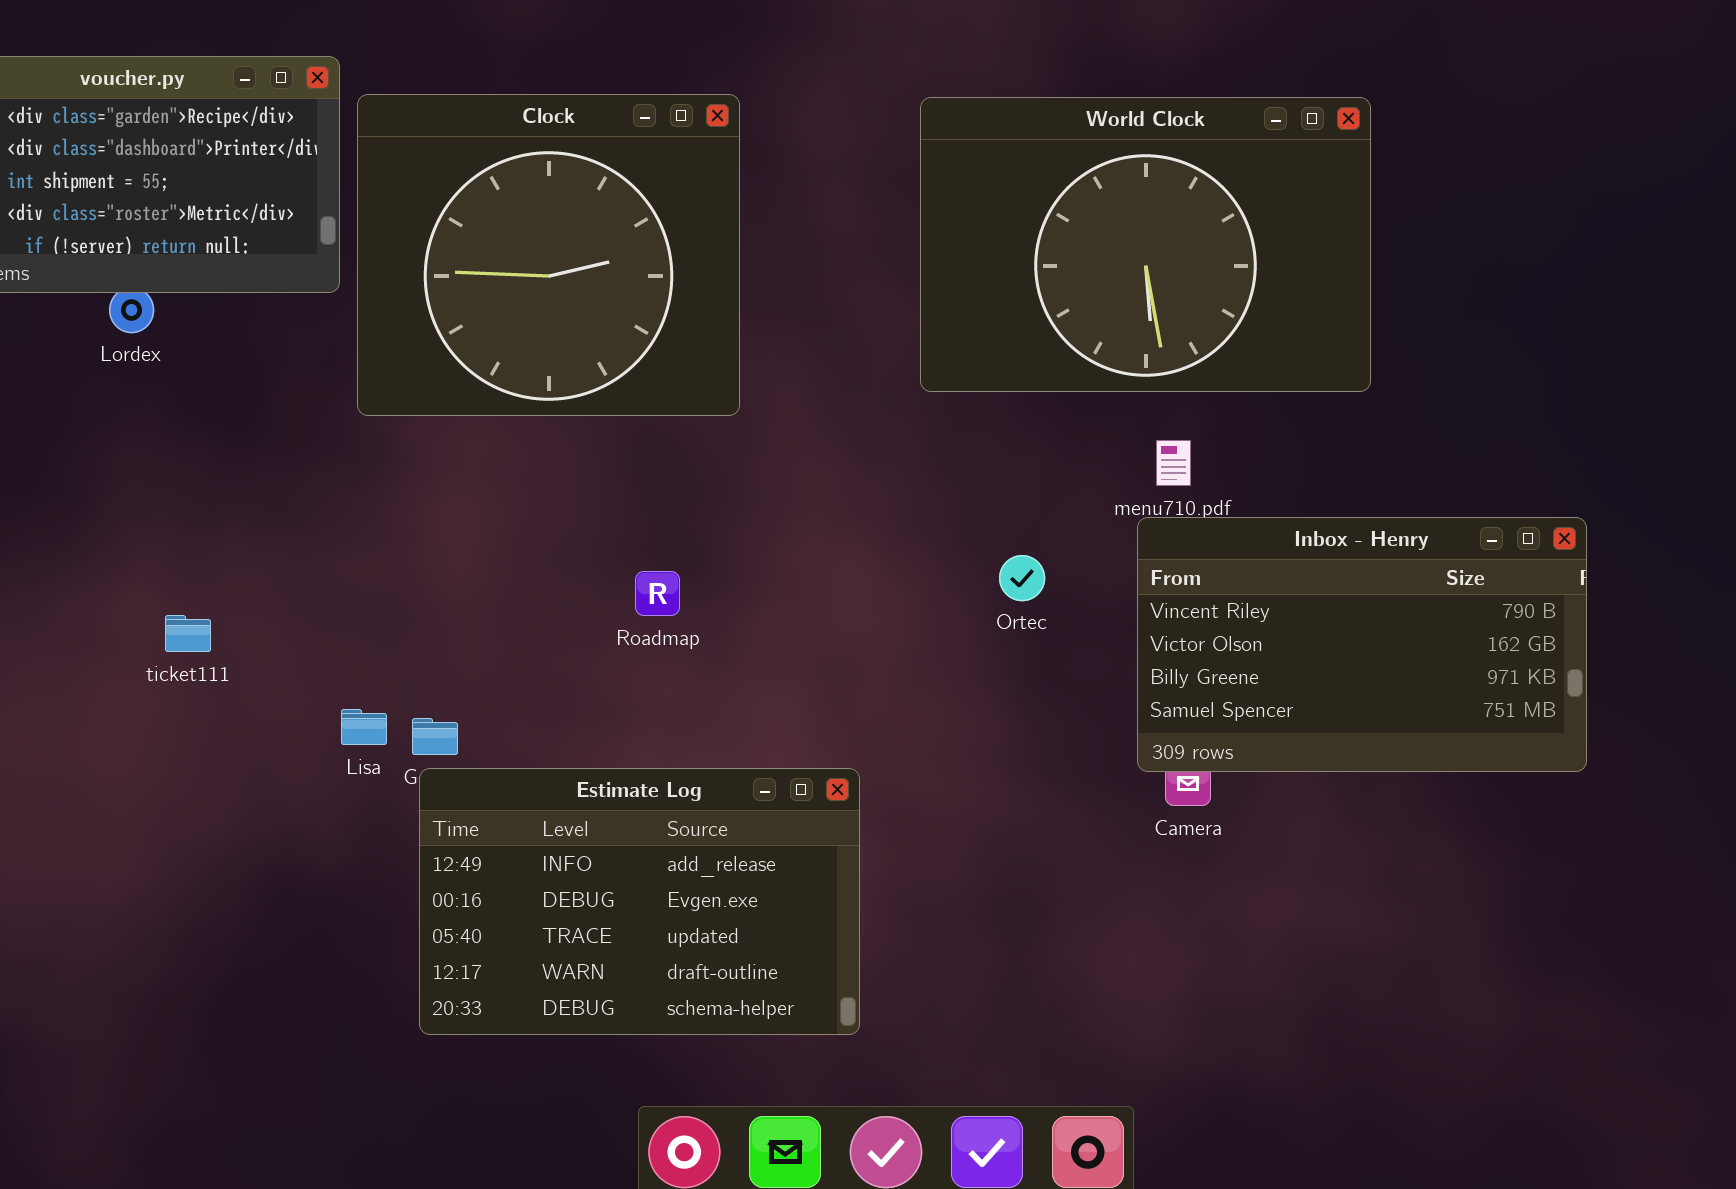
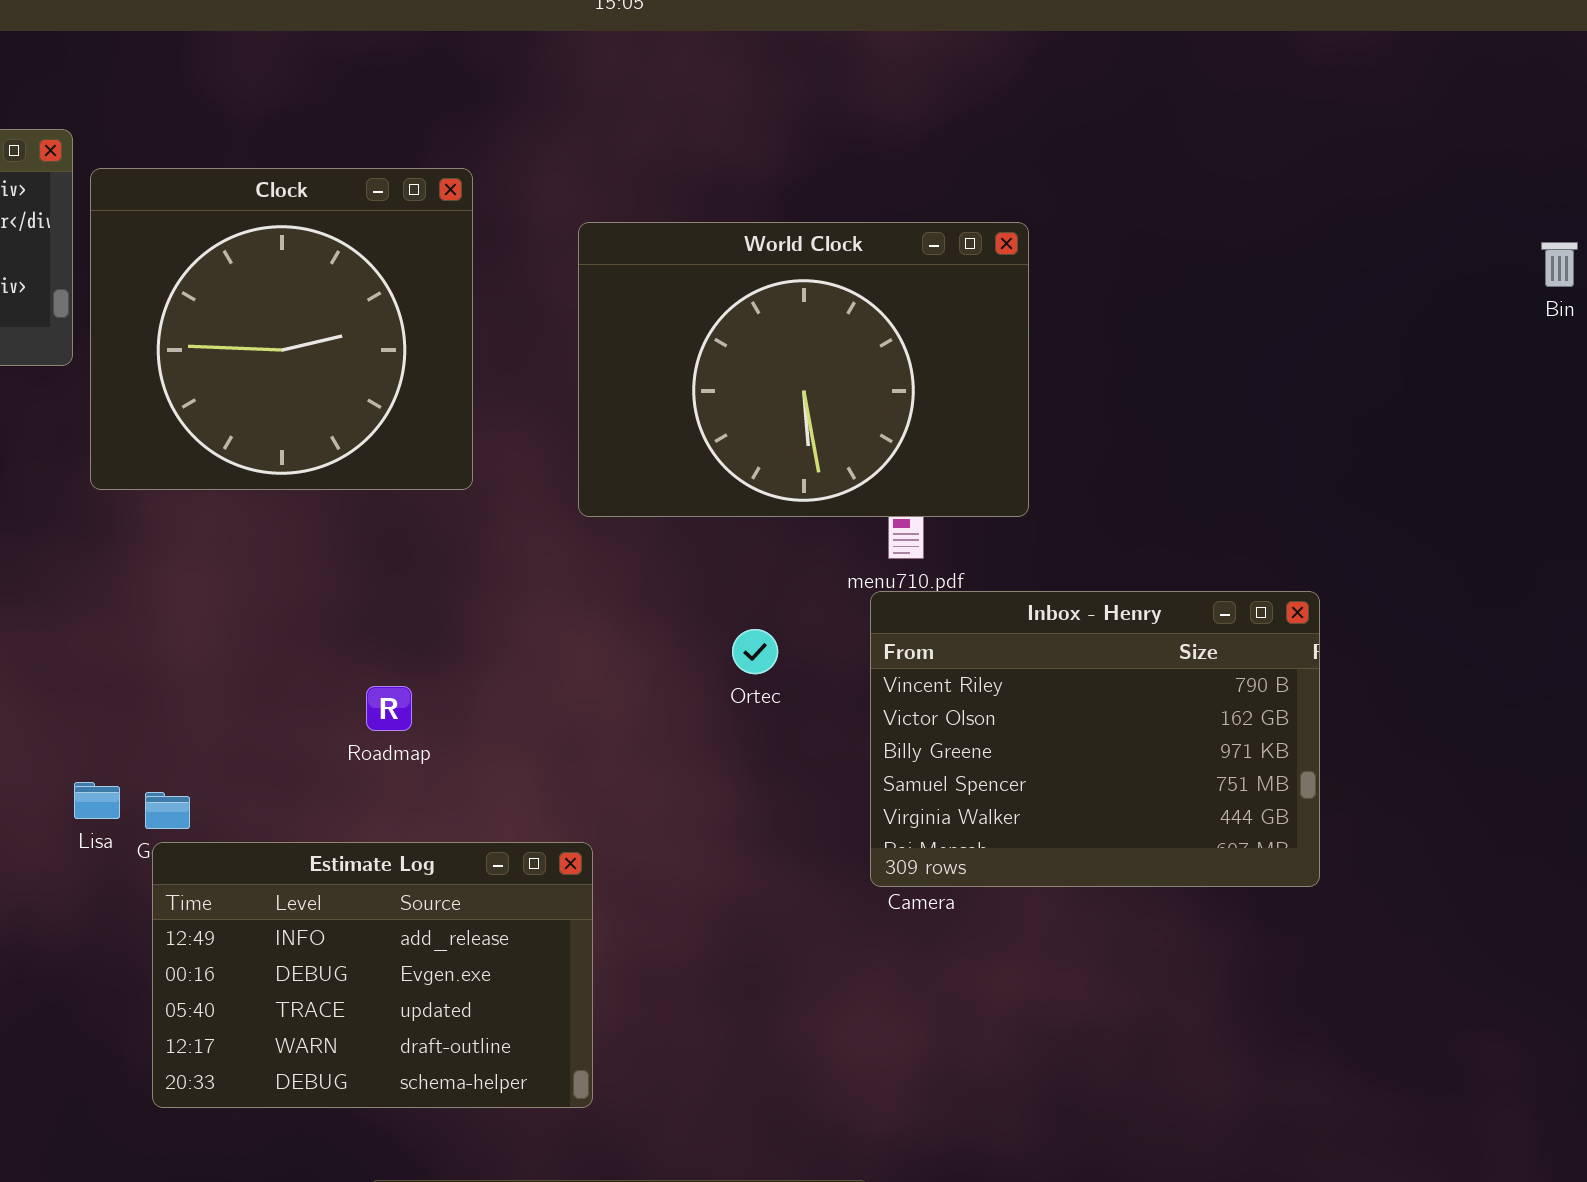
World Clock: [920,97,1371,392] -> [578,222,1029,517], moved
Inbox - Henry: [1137,517,1587,772] -> [870,591,1320,887], resized
Roadmap: [635,571,680,616] -> [366,686,412,731], moved

